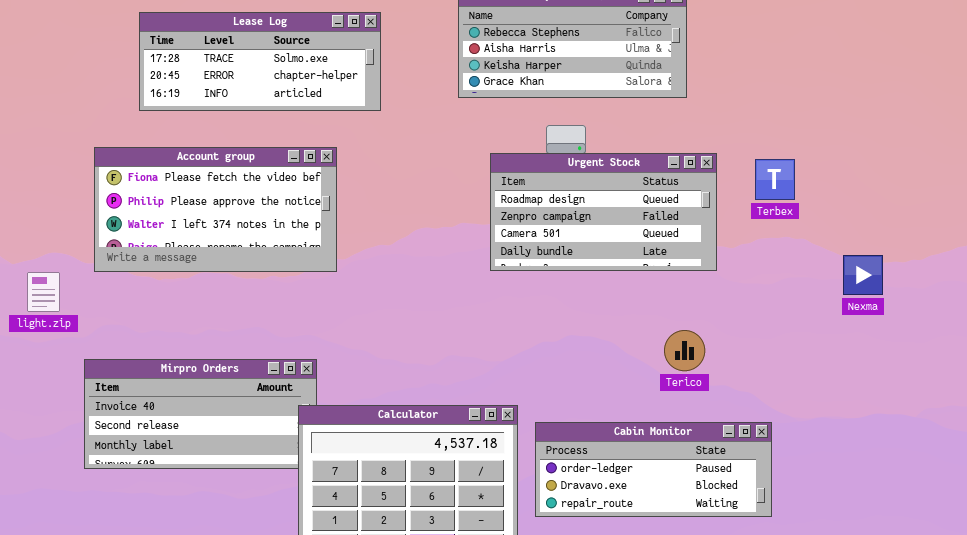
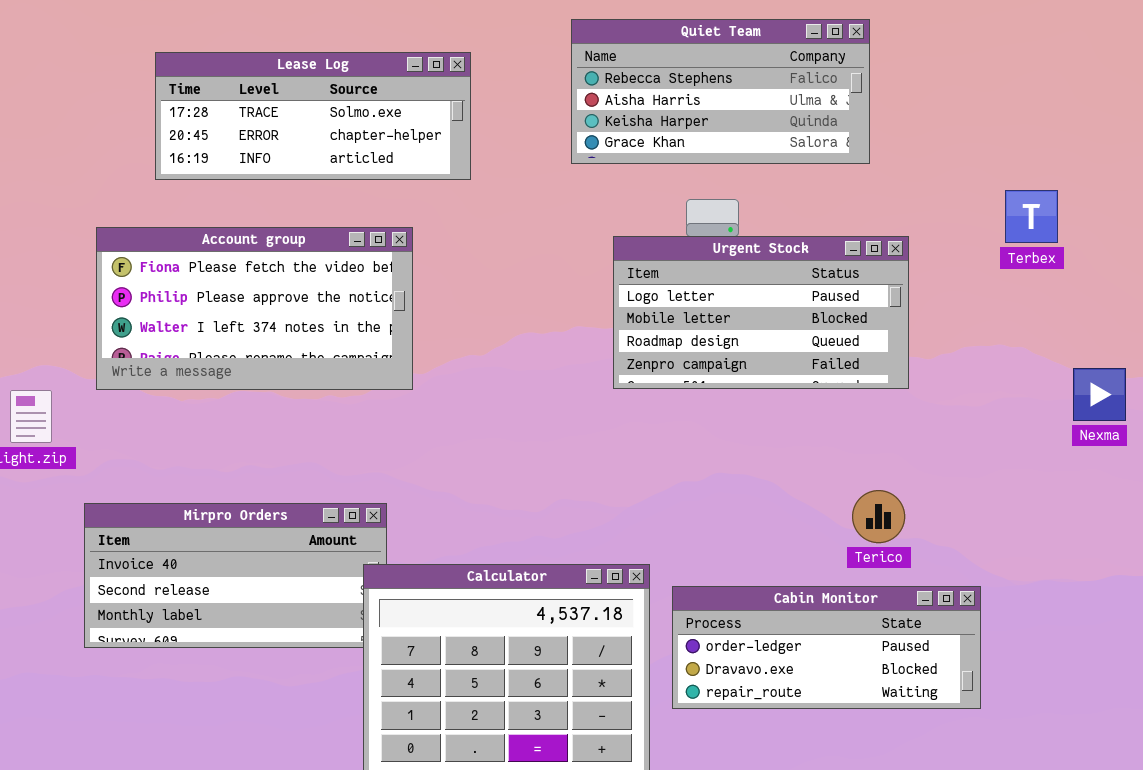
Urgent Stock: [490,153,717,271] -> [613,236,909,389], scrolled up 2 rows
Terbex: [755,159,795,200] -> [1005,190,1058,243], moved
Terico: [664,330,705,371] -> [852,490,905,543], moved

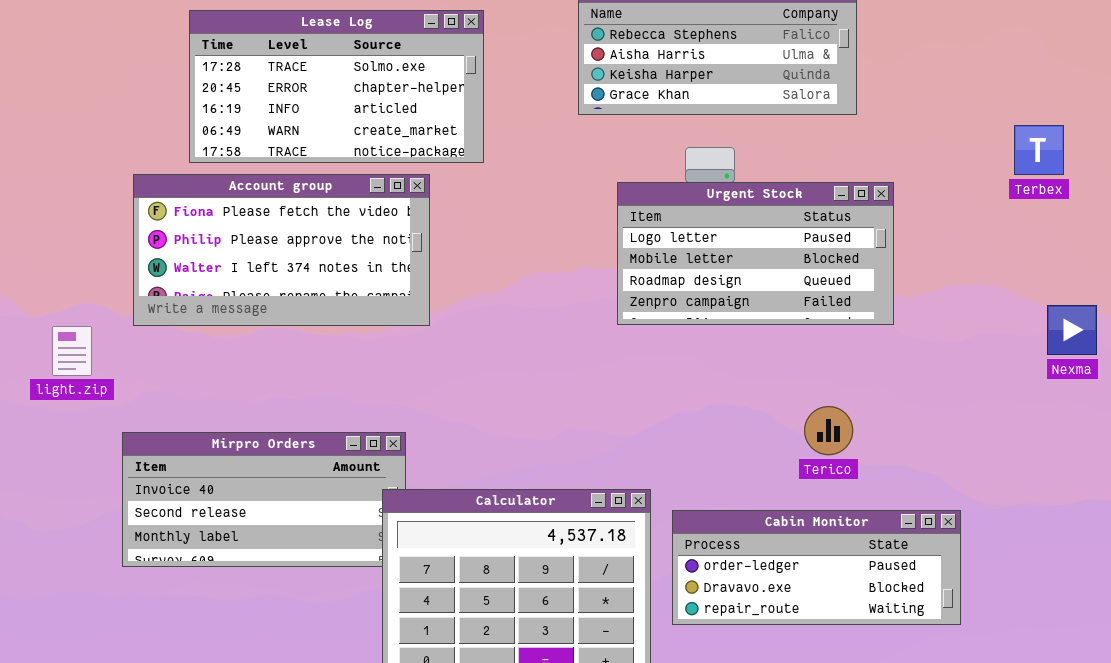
Lease Log: [155,52,471,180] -> [189,10,484,163], resized
Terbex: [1005,190,1058,243] -> [1014,125,1064,175], moved
Terico: [852,490,905,543] -> [804,406,853,455], moved

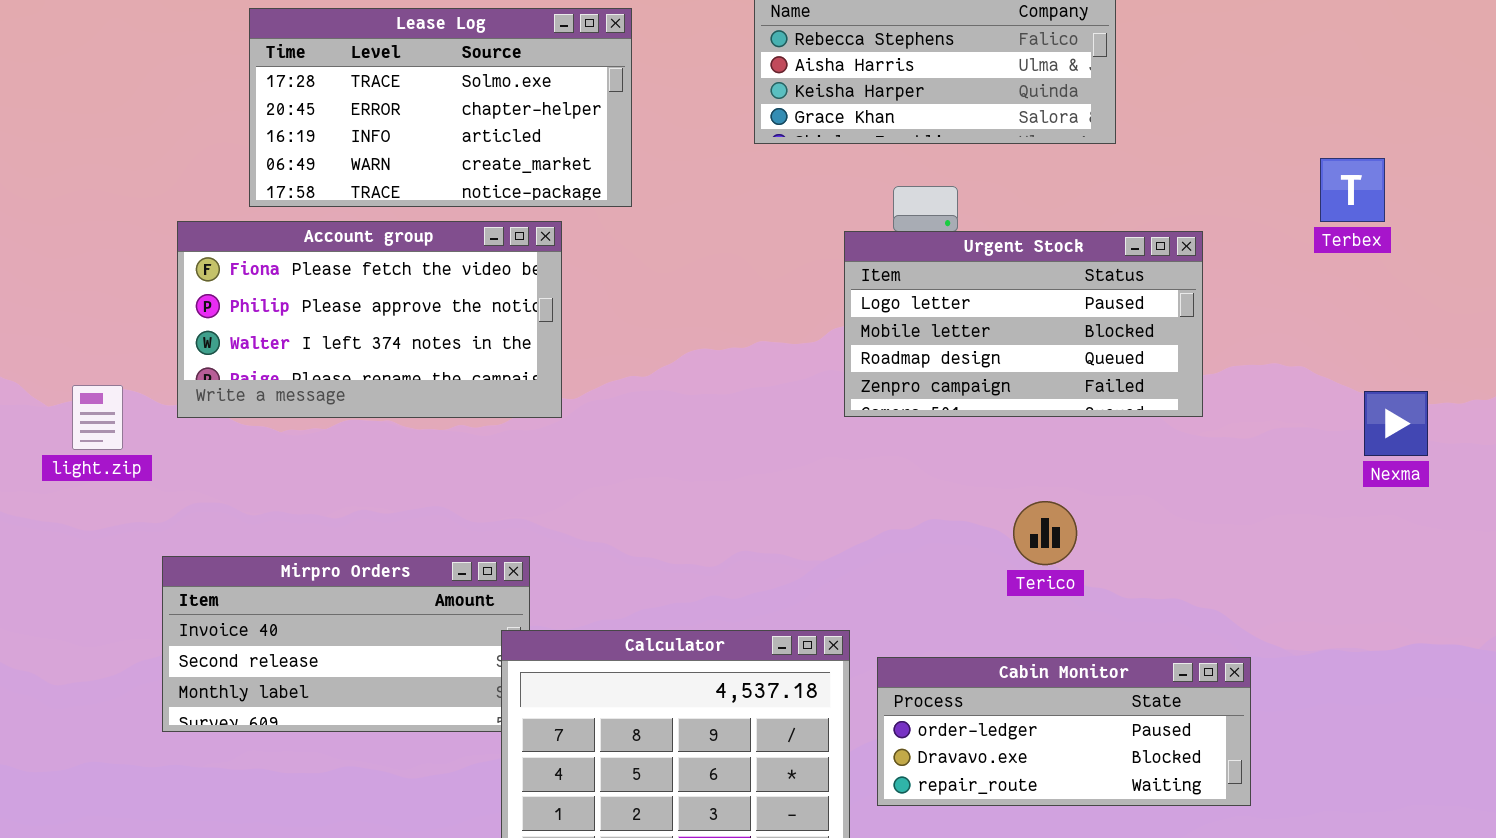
Urgent Stock: [617,182,894,325] -> [844,231,1203,417], moved
light.zip: [52,326,92,376] -> [72,385,123,450], moved
Terico: [804,406,853,455] -> [1013,501,1077,565], moved

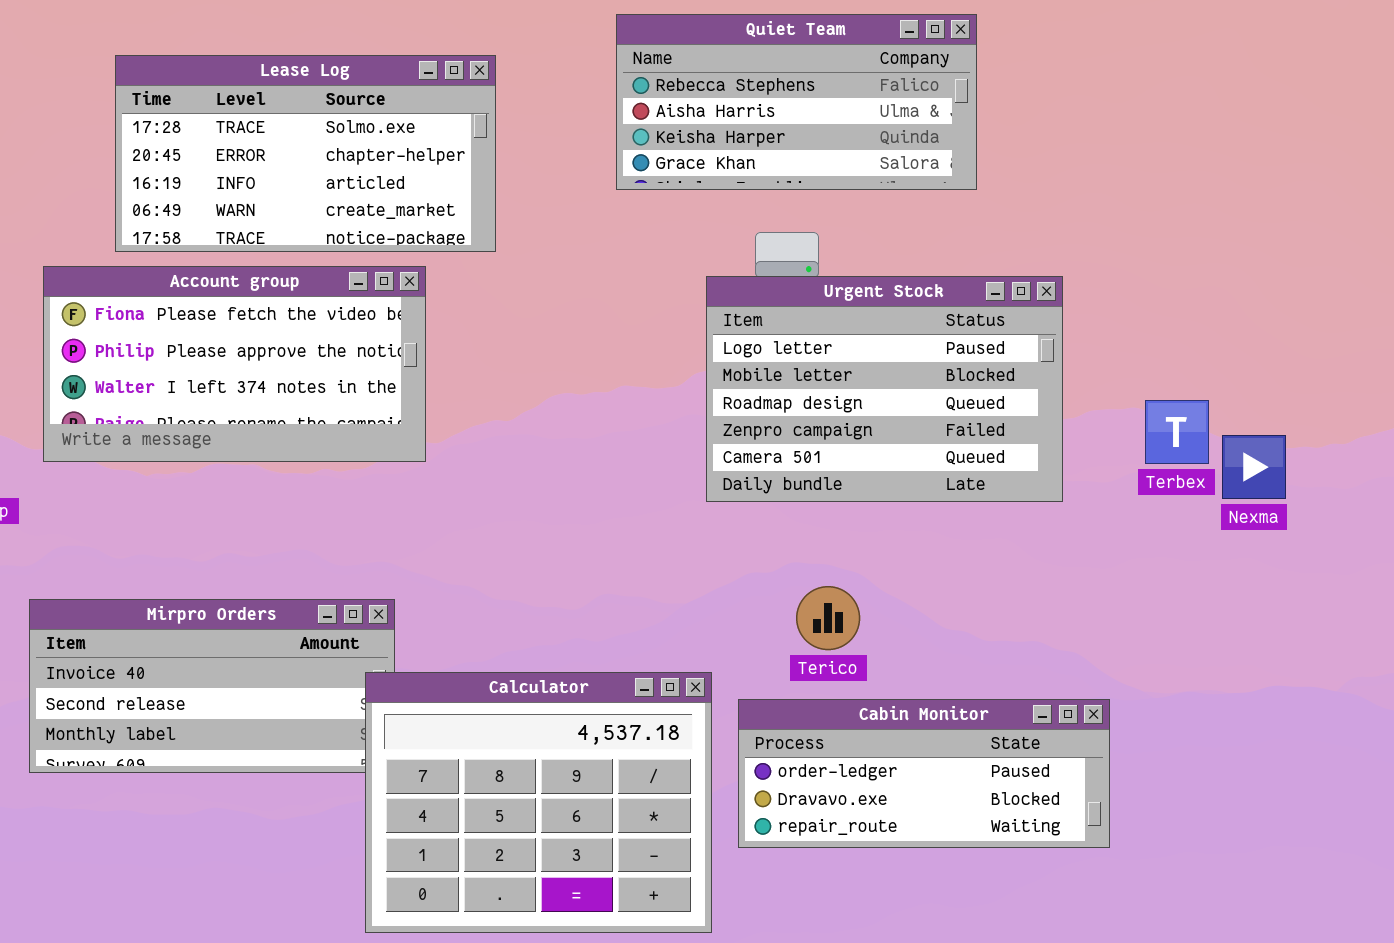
Terbex: [1320,158,1385,222] -> [1145,400,1209,464], moved
Urgent Stock: [844,231,1203,417] -> [706,276,1063,502], resized
Terico: [1013,501,1077,565] -> [796,586,860,650], moved

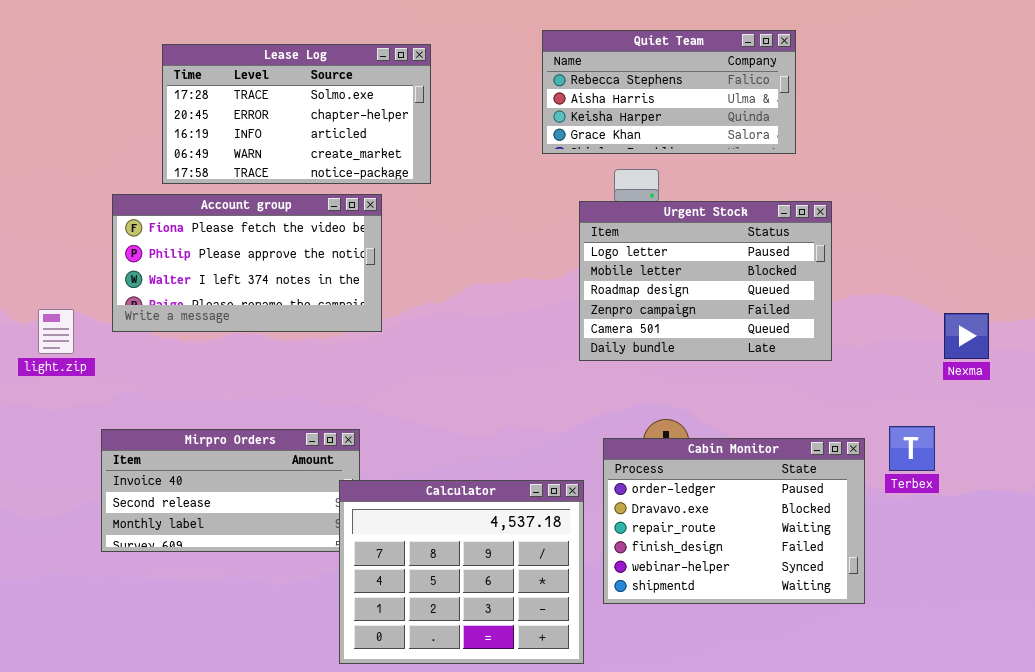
Quiet Team: [616,14,977,190] -> [542,30,796,154], moved
Terbex: [1145,400,1209,464] -> [889,426,935,471], moved
Cabin Monitor: [738,699,1110,848] -> [603,438,865,604], resized

